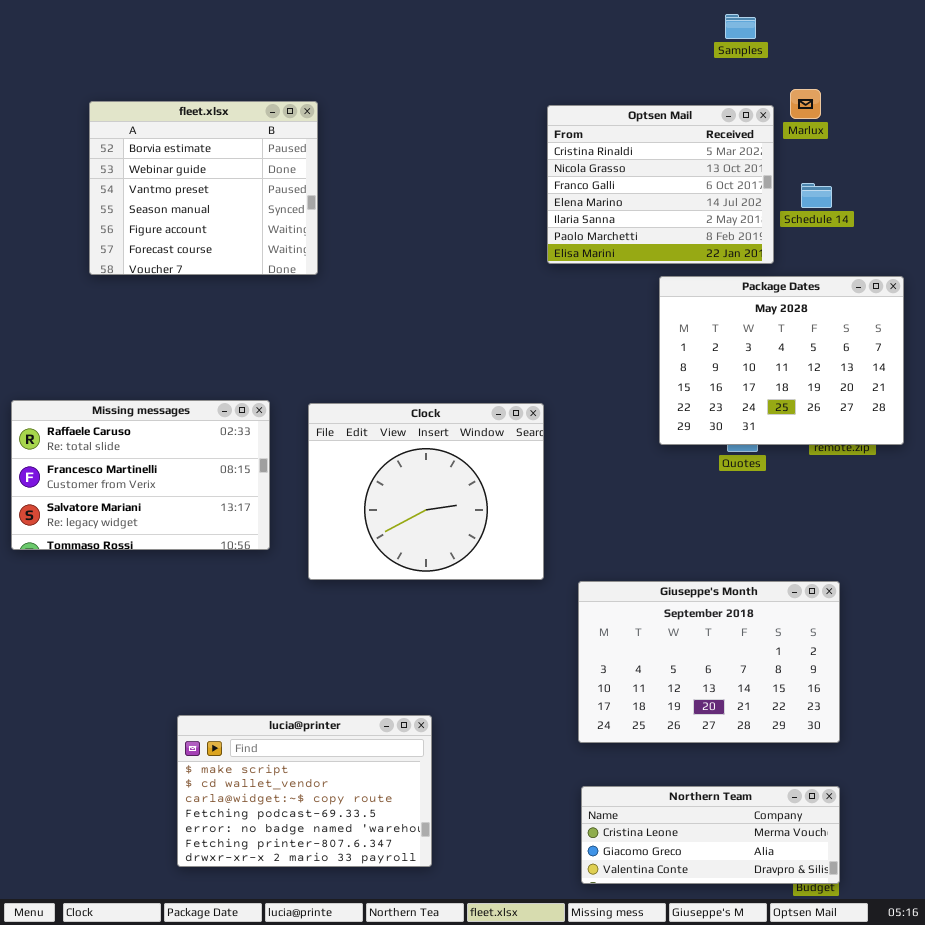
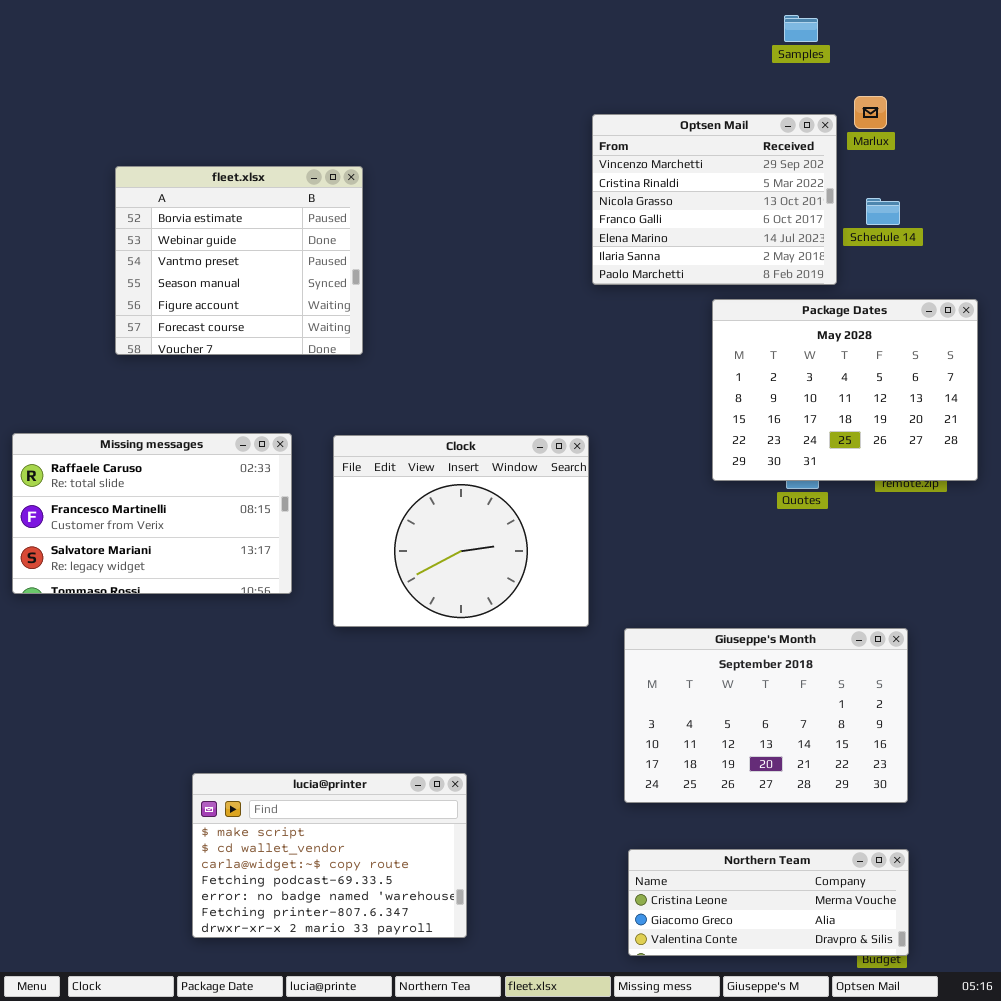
fleet.xlsx: [89,101,318,275] -> [115,166,363,355], moved
Optsen Mail: [547,105,774,264] -> [592,114,837,285], scrolled up 1 row

